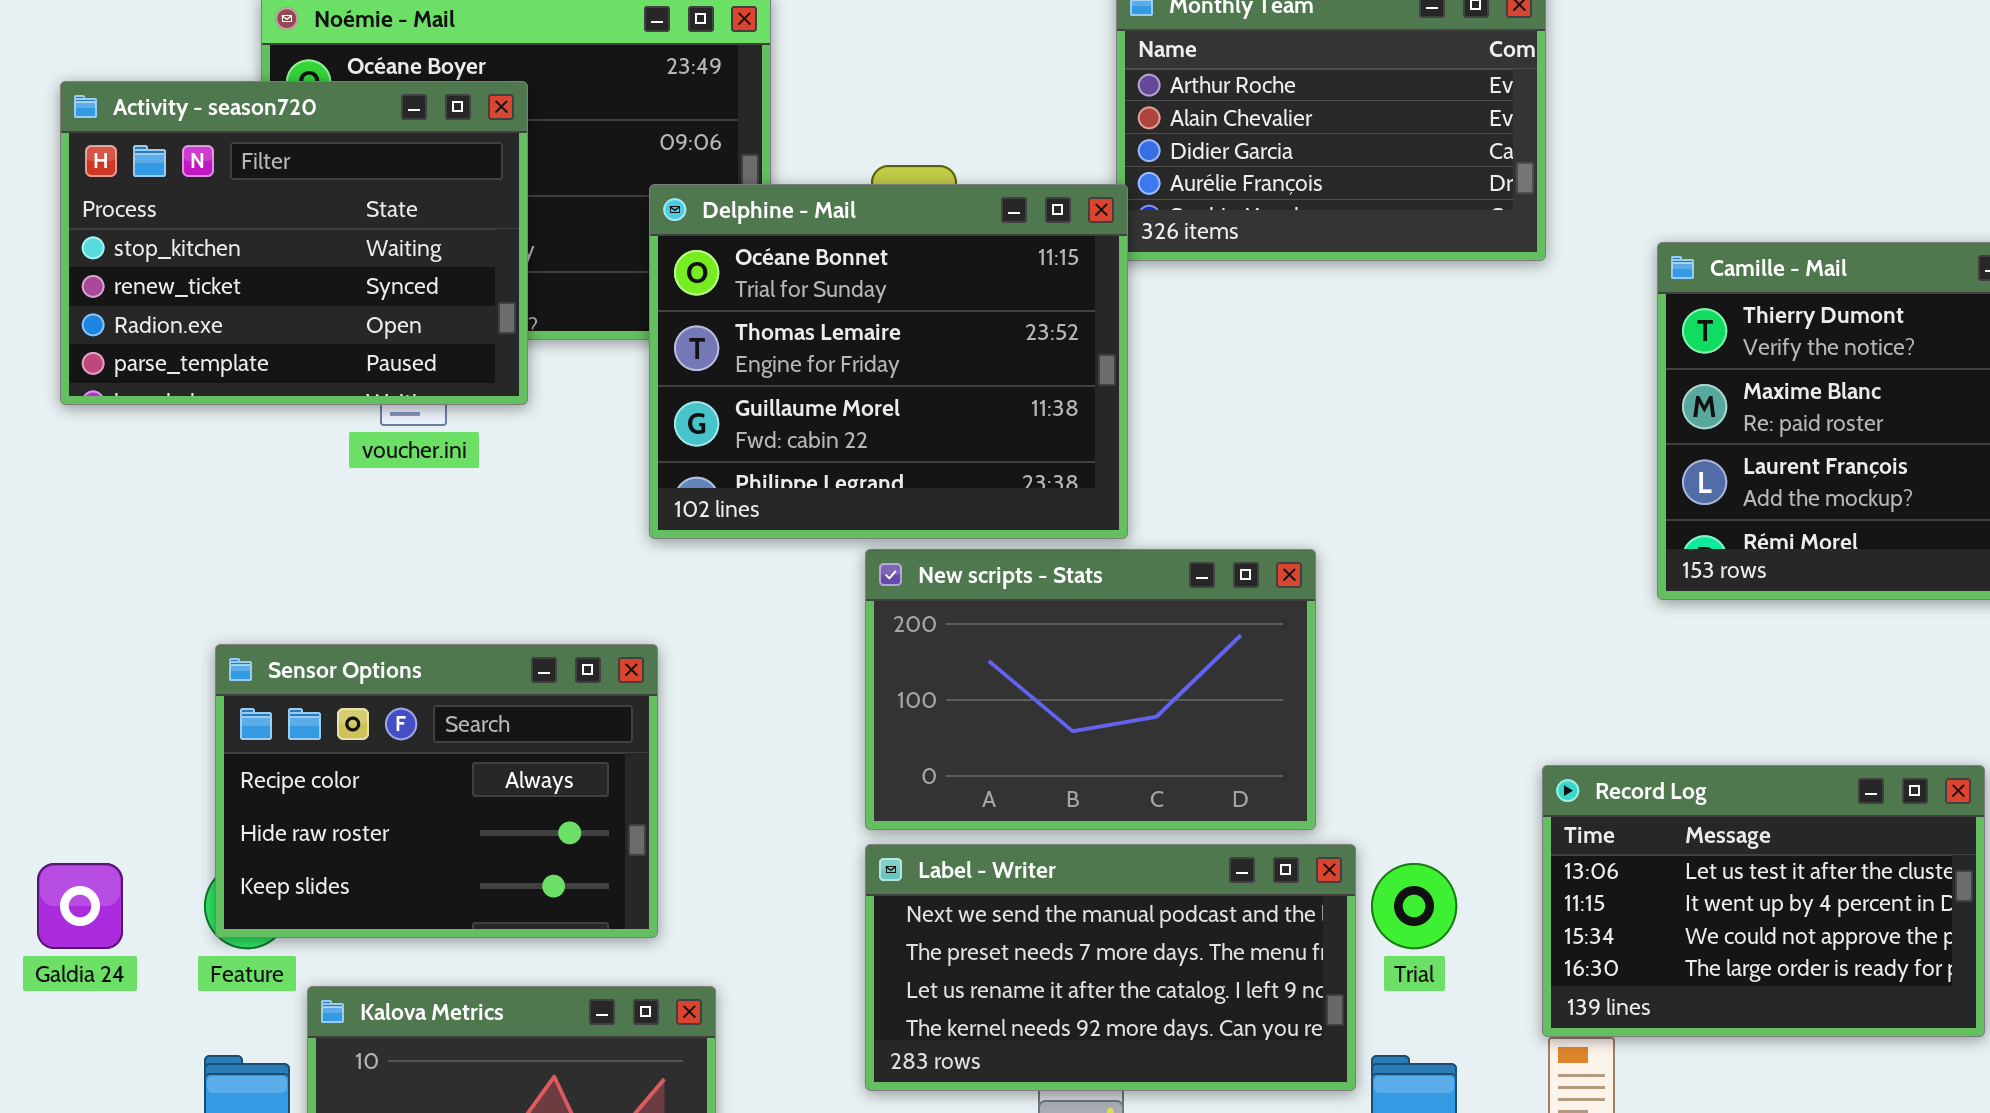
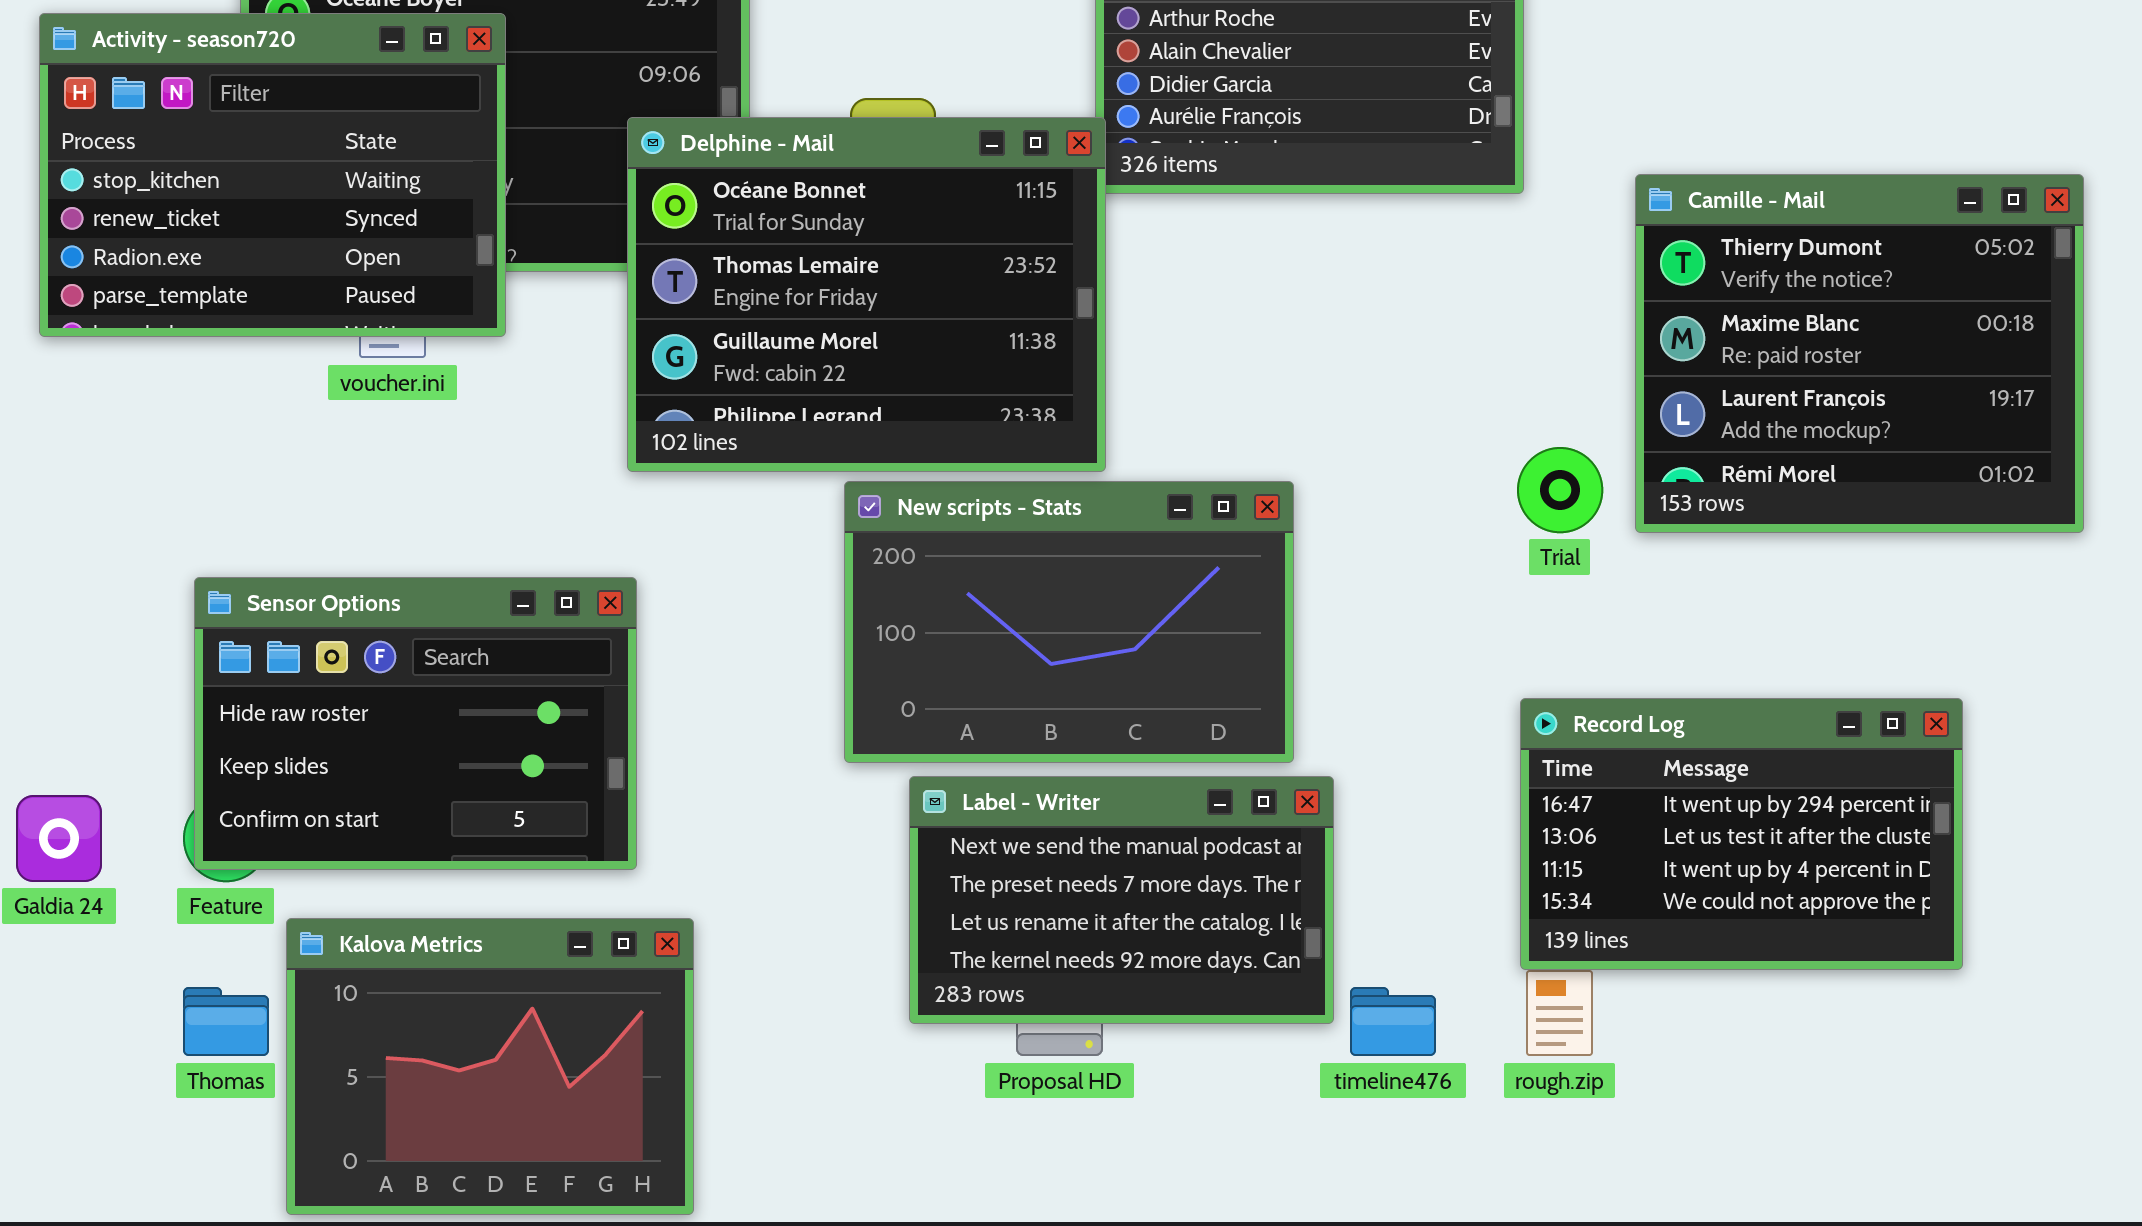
Sensor Options: [215,644,658,938] -> [194,577,637,870], scrolled down 1 row
Record Log: [1542,765,1985,1037] -> [1520,698,1963,970], scrolled up 1 row
Label - Writer: [865,844,1356,1091] -> [909,776,1334,1024], resized
Trial: [1371,863,1457,949] -> [1517,447,1603,533], moved

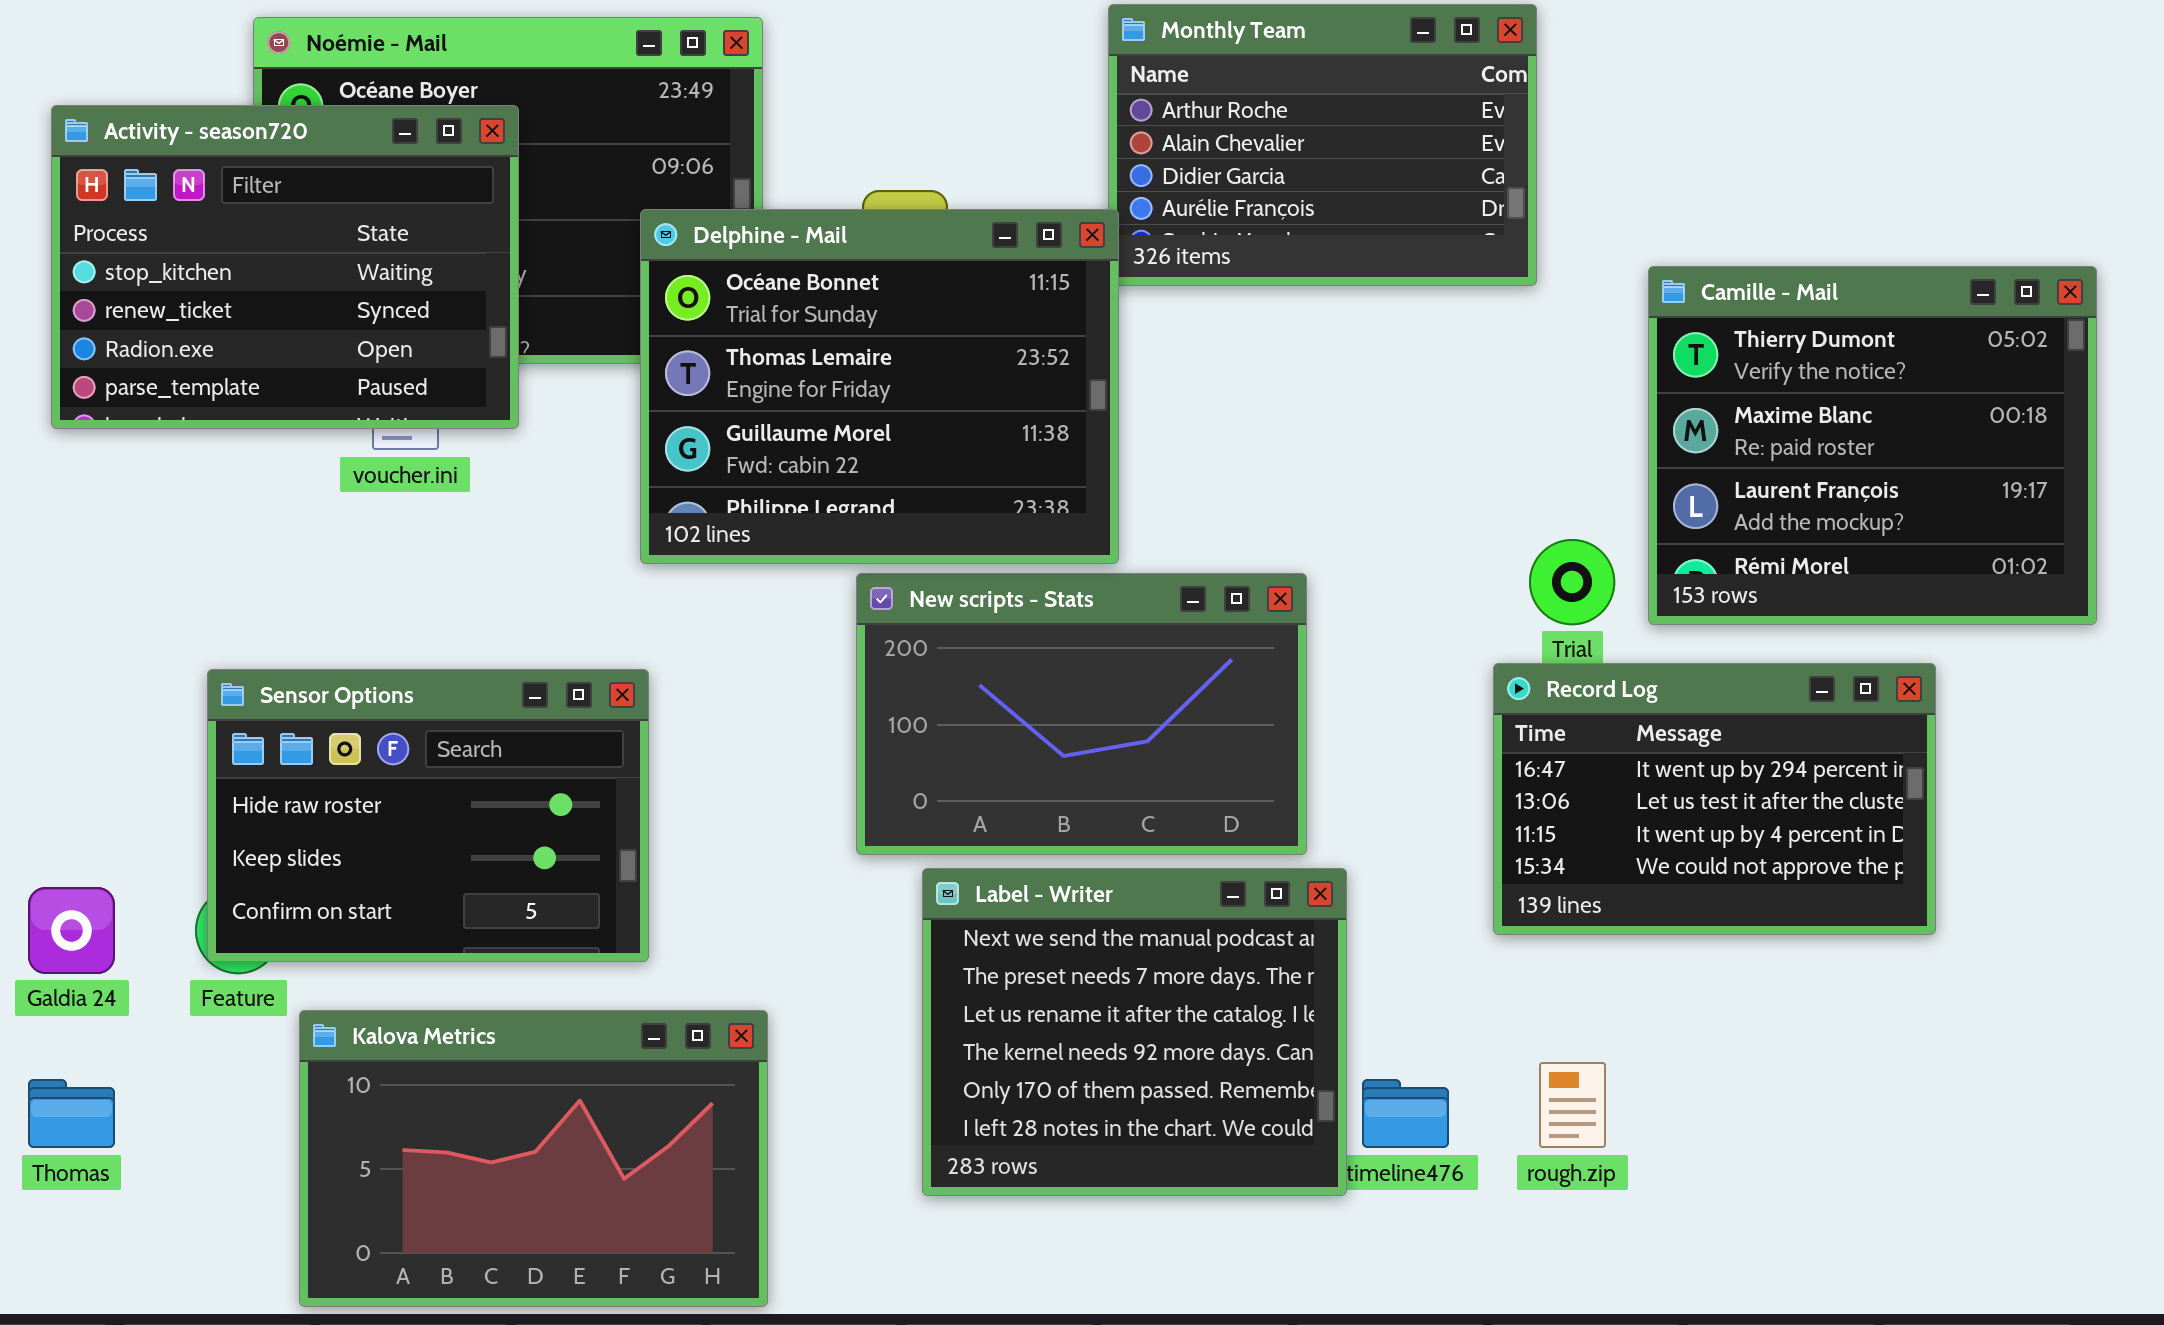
Record Log: [1520,698,1963,970] -> [1493,663,1936,935], moved
Label - Writer: [909,776,1334,1024] -> [922,868,1347,1196], resized
Kalova Metrics: [286,918,694,1215] -> [299,1010,768,1307], resized
Thomas: [183,987,269,1056] -> [28,1079,115,1148], moved

